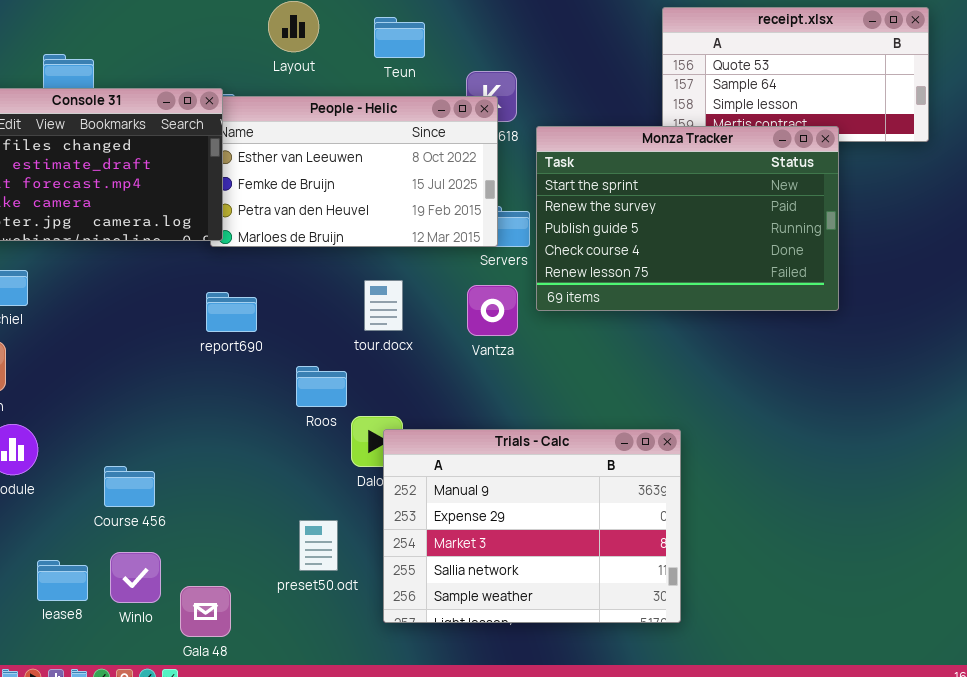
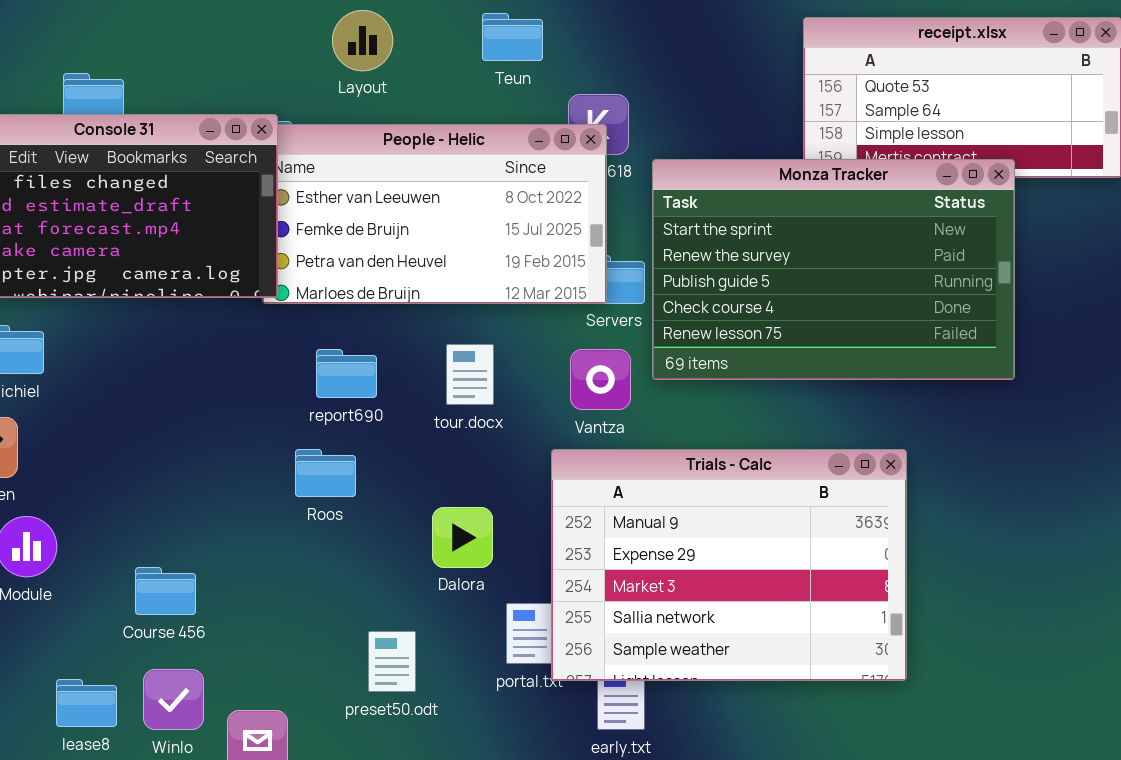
Teun: [374,17,425,58] -> [482,13,543,61], moved
report690: [206,292,257,332] -> [316,349,377,398], moved
Roos: [296,366,347,407] -> [295,449,356,497], moved
Trials - Calc: [383,429,681,623] -> [551,449,907,681], moved

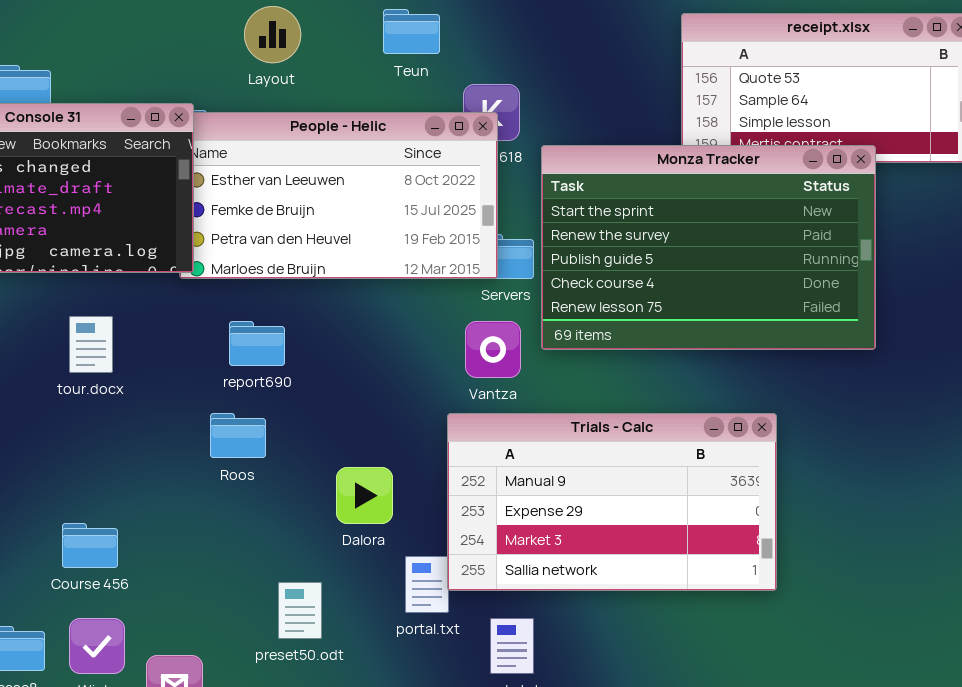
tour.docx: [446,344,494,405] -> [69,316,113,373], moved
Trials - Calc: [551,449,907,681] -> [447,413,777,591], resized

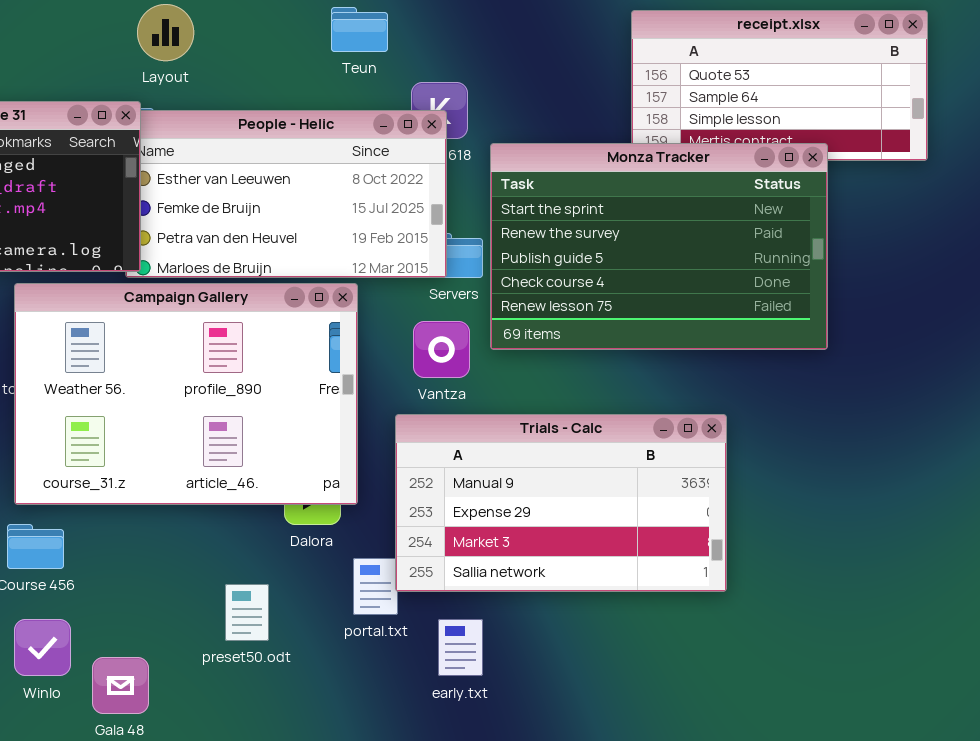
Layout: [244,6,301,63] -> [137,4,194,61], moved
Campaign Gallery: none -> [14,283,358,505], opened

